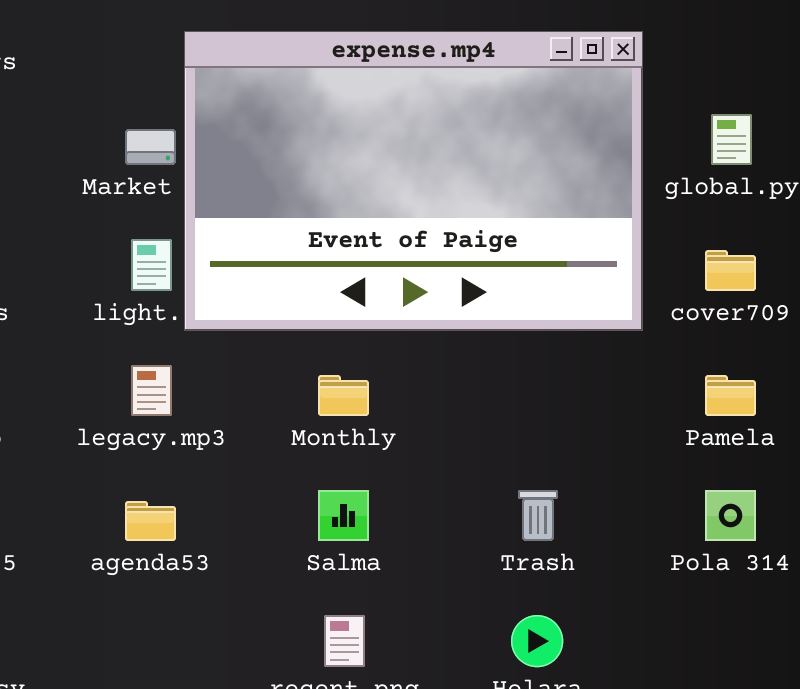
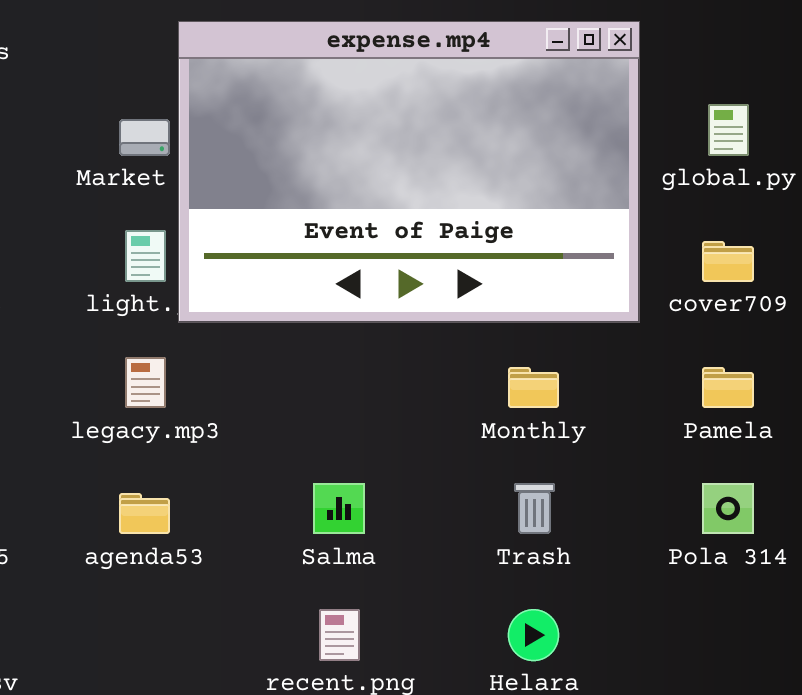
Monthly: [318,375,369,416] -> [508,367,559,408], moved

